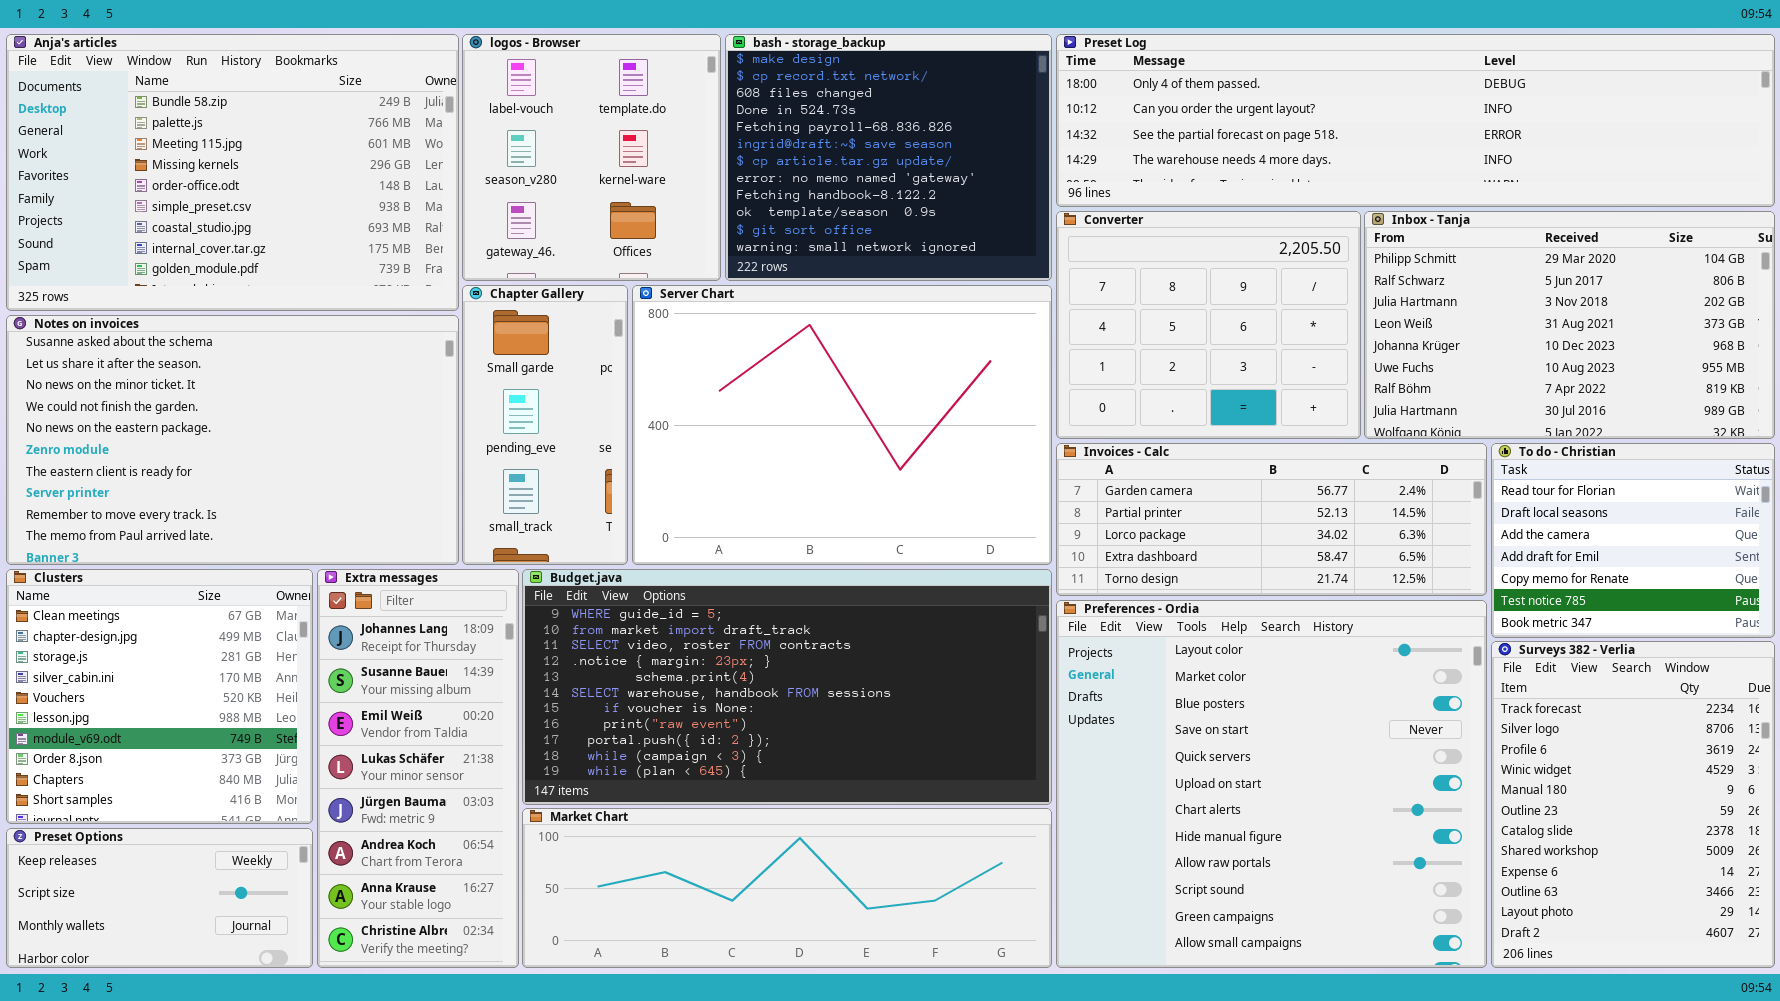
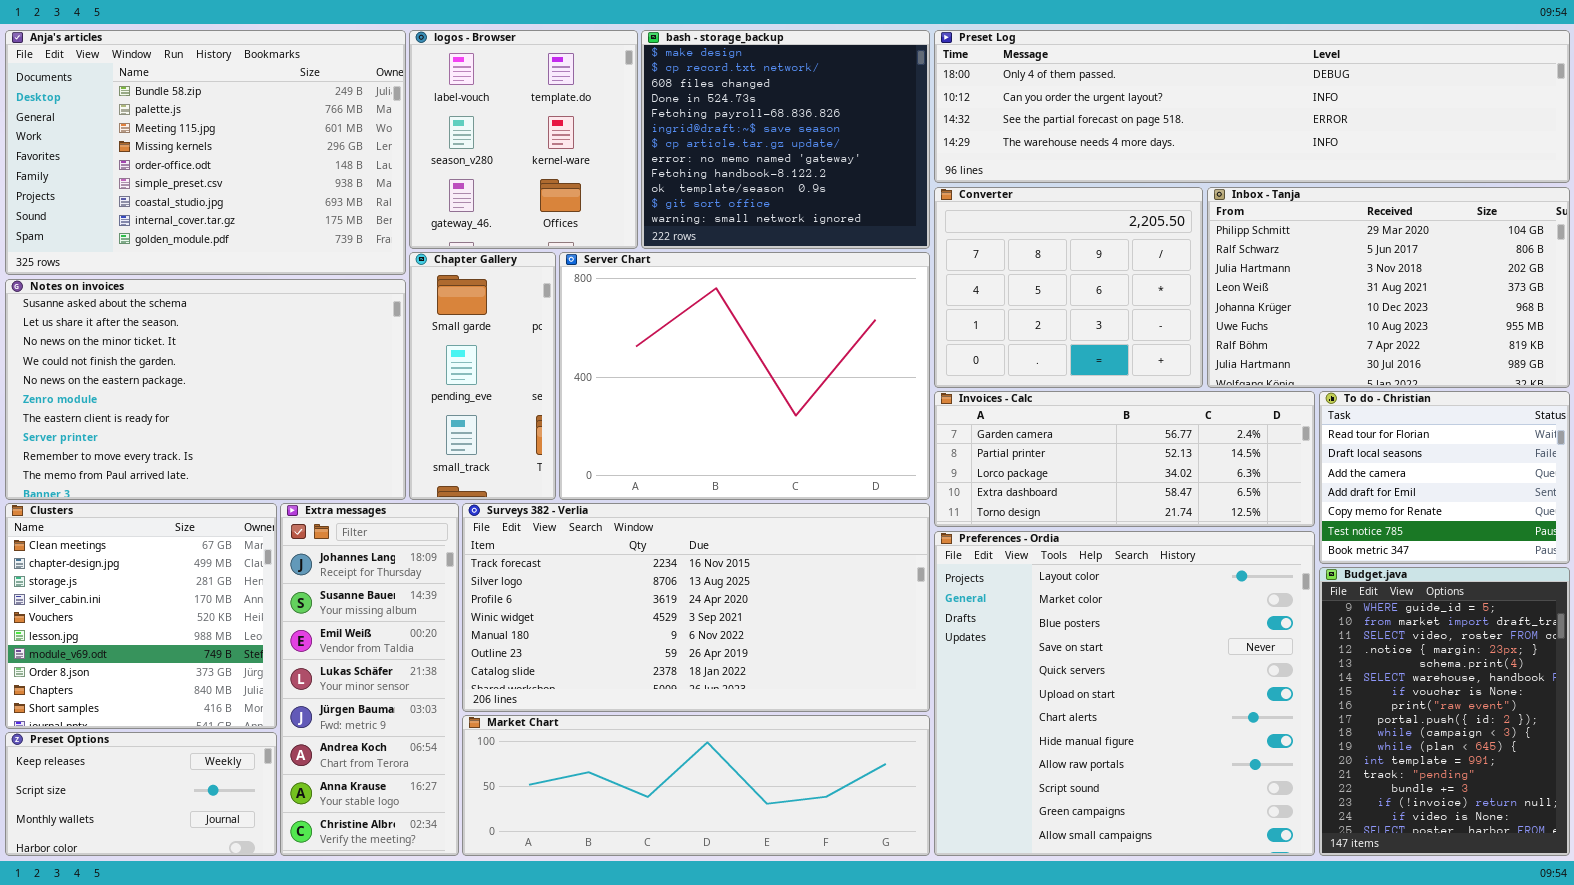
Budget.java: [522,569,1052,805] -> [1319,567,1570,856], moved, resized
Surveys 382 - Verlia: [1491,641,1775,968] -> [462,503,930,712], moved, resized

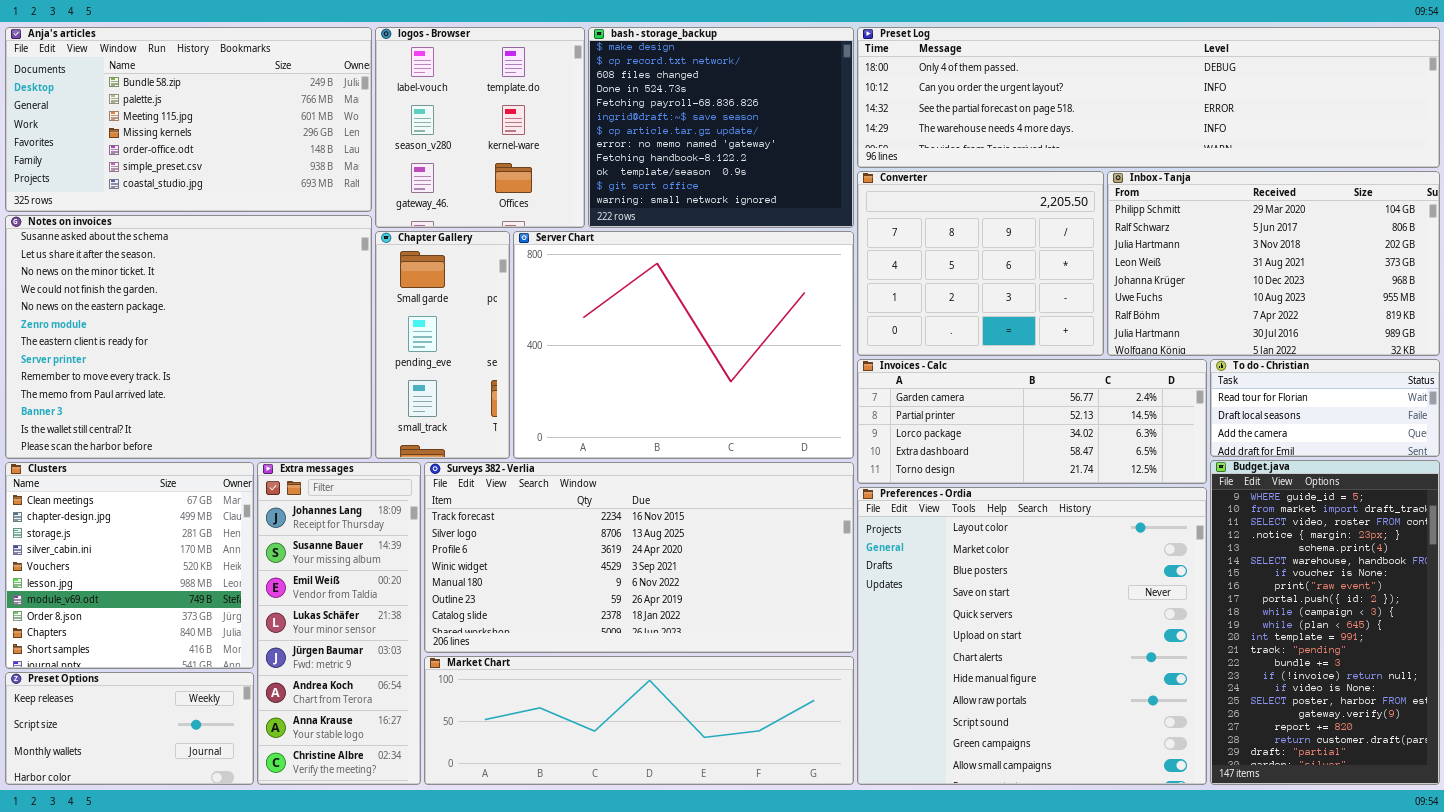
Anja's articles: [5,30,406,275] -> [5,27,372,212], resized
Notes on invoices: [5,279,406,500] -> [5,215,372,459], resized
To do - Christian: [1319,391,1570,564] -> [1210,359,1440,457], resized
Budget.java: [1319,567,1570,856] -> [1210,460,1440,785], resized

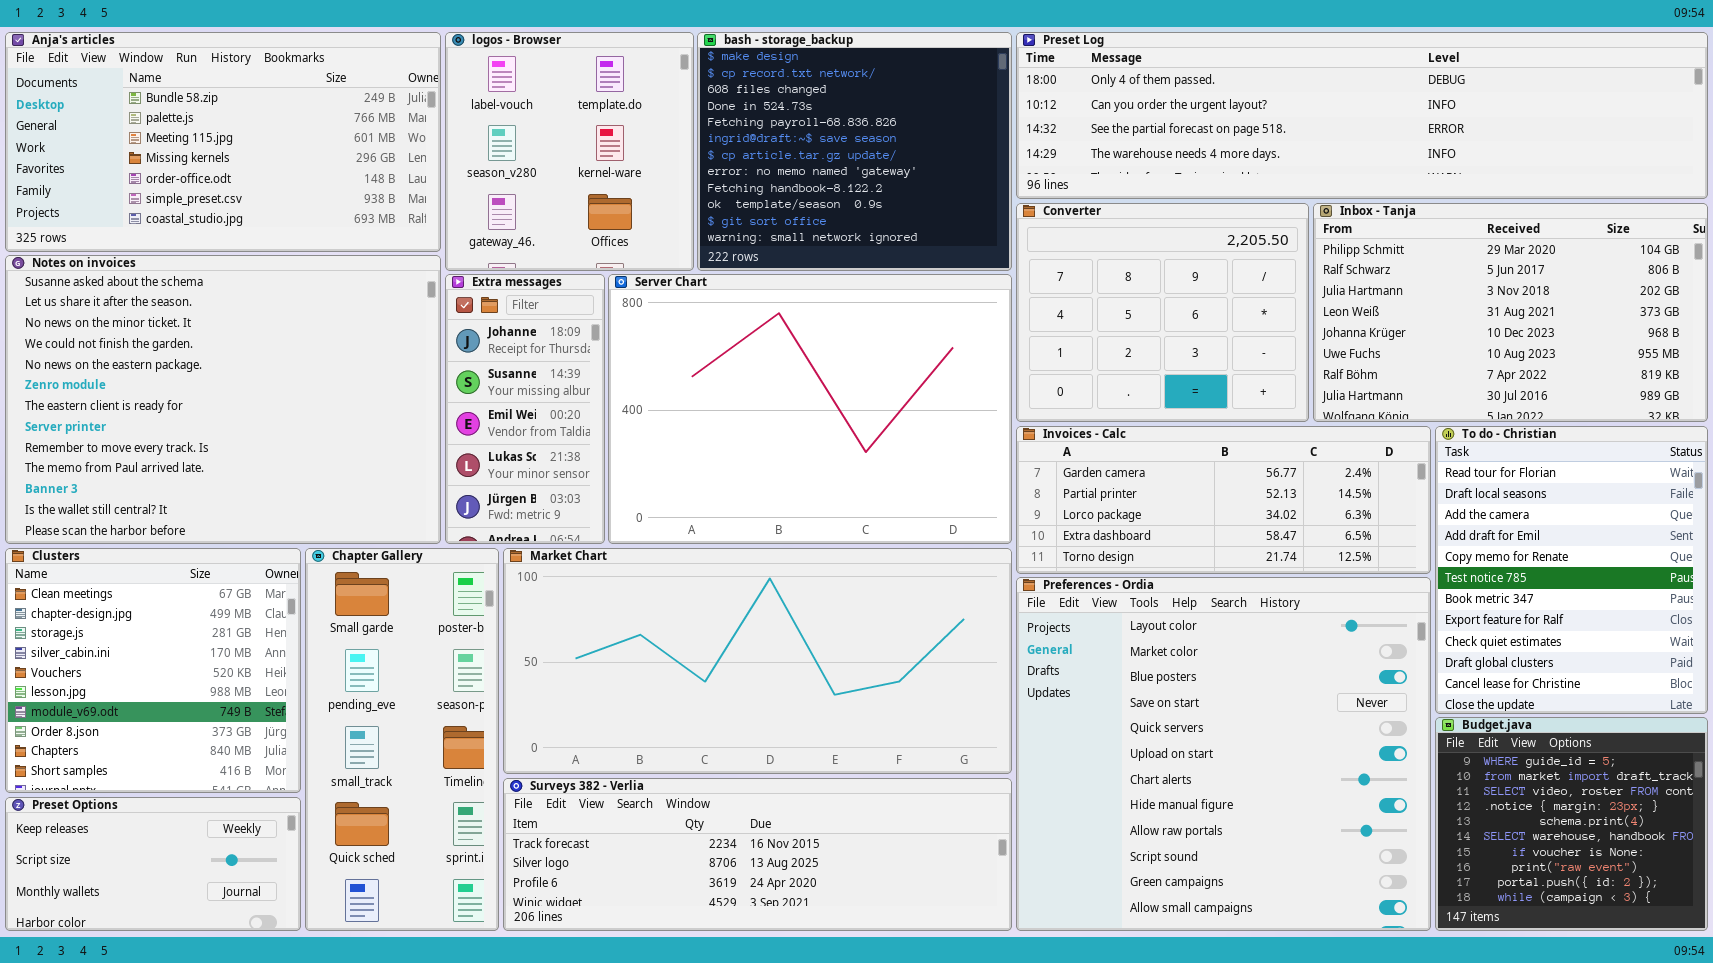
Chapter Gallery: [375,231,510,459] -> [305,548,499,931], moved, resized
To do - Christian: [1210,359,1440,457] -> [1435,426,1708,714], resized
Budget.java: [1210,460,1440,785] -> [1435,717,1708,931], resized
Extra messages: [257,462,421,785] -> [445,274,605,544], moved, resized
Surveys 382 - Verlia: [424,462,854,653] -> [503,778,1012,931], moved, resized
Market Chart: [424,656,854,785] -> [503,548,1012,774], moved, resized

